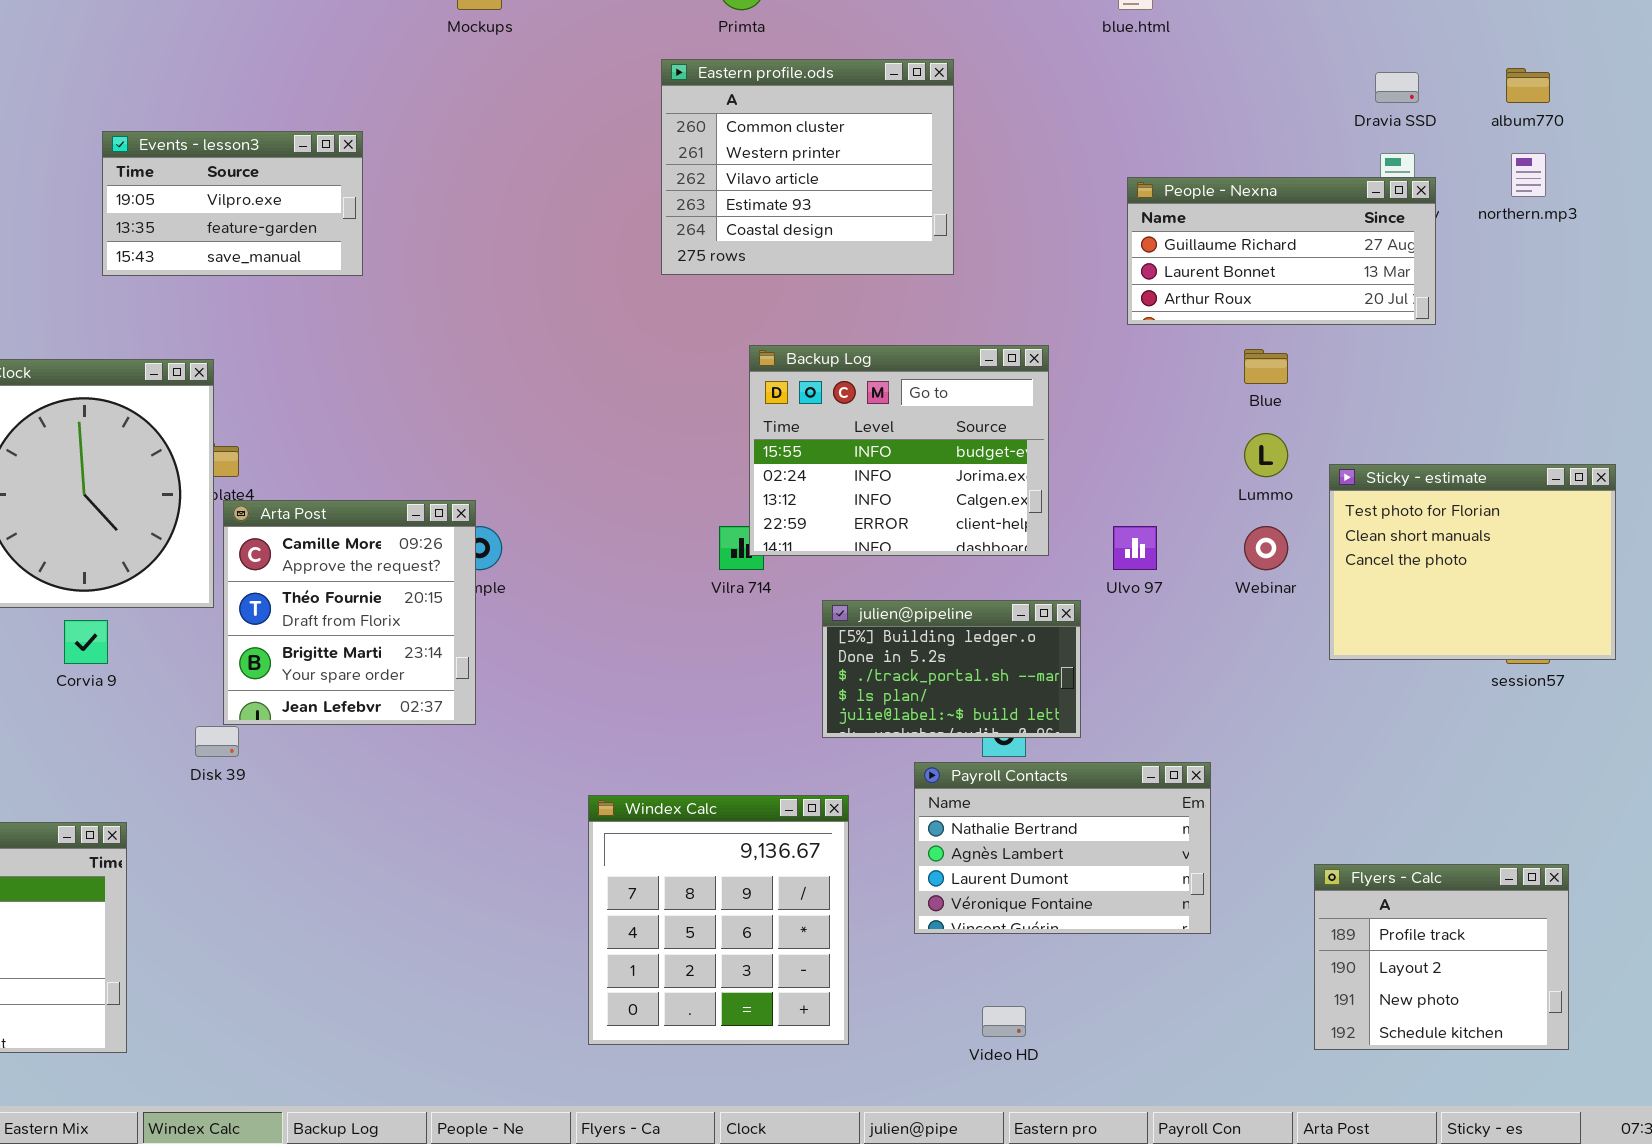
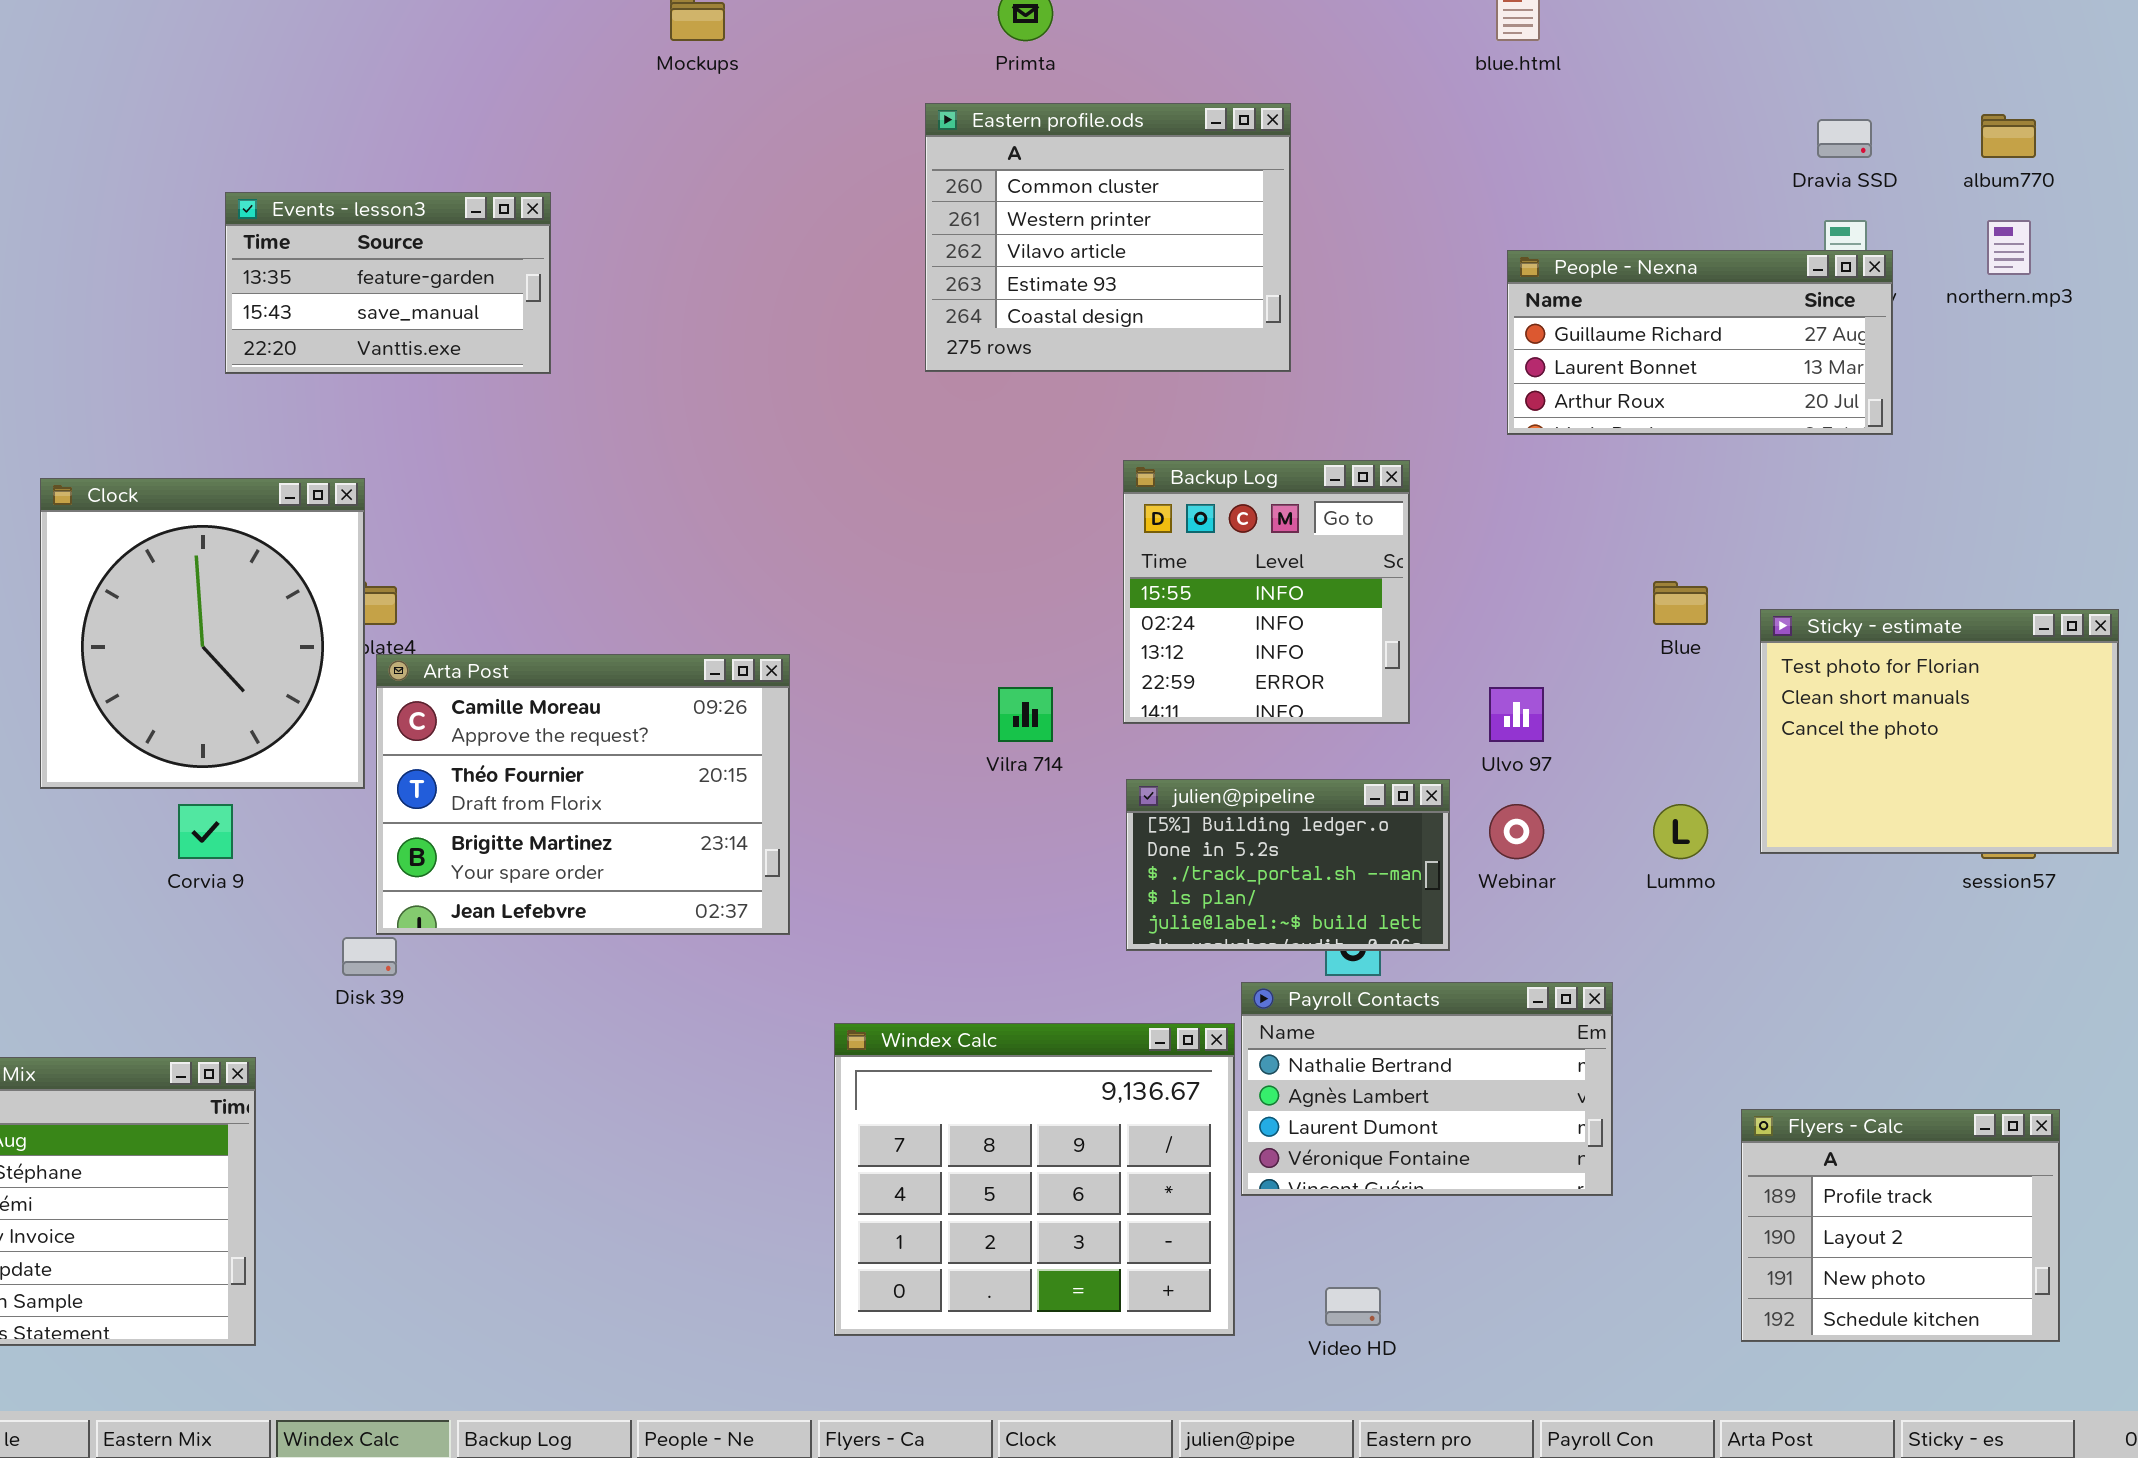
Events - lesson3: [102,131,363,276] -> [225,192,551,374], scrolled down 1 row
Backup Log: [749,345,1049,556] -> [1123,460,1410,724], resized
Blue: [1244,349,1288,384] -> [1653,581,1708,625], moved
Lummo: [1244,433,1288,477] -> [1653,804,1708,859], moved
Arta Post: [223,500,476,725] -> [376,654,790,935], resized
Webinar: [1244,526,1288,570] -> [1489,804,1544,859], moved
Windex Calc: [588,795,849,1045] -> [834,1023,1235,1336], resized

